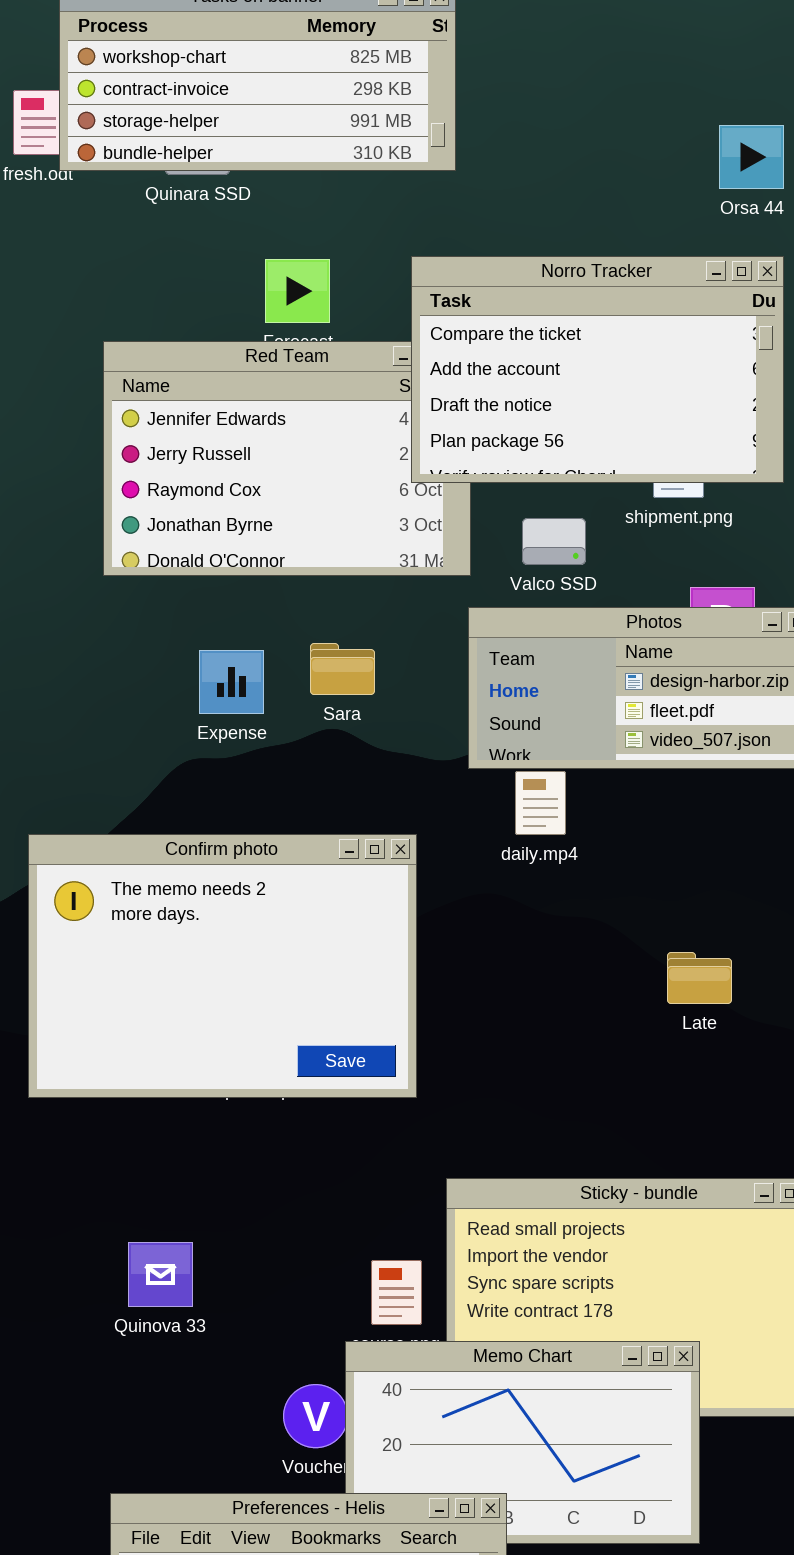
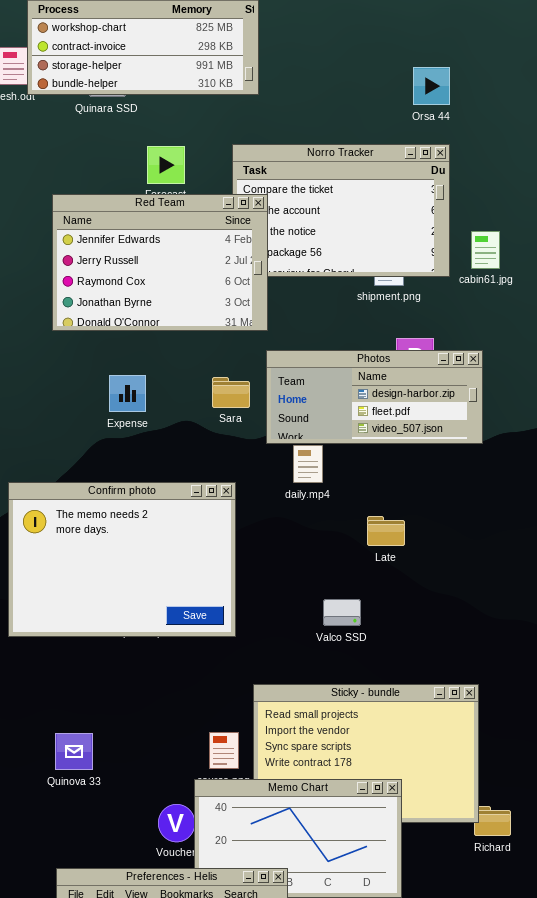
Red Team: [103,341,471,576] -> [52,194,268,331], raised
Valco SSD: [522,518,586,565] -> [323,599,361,626], moved
Sara: [310,643,375,695] -> [212,377,250,408], moved
Late: [667,952,732,1004] -> [367,516,405,546], moved
Quinova 33: [128,1242,193,1307] -> [55,733,93,770], moved

